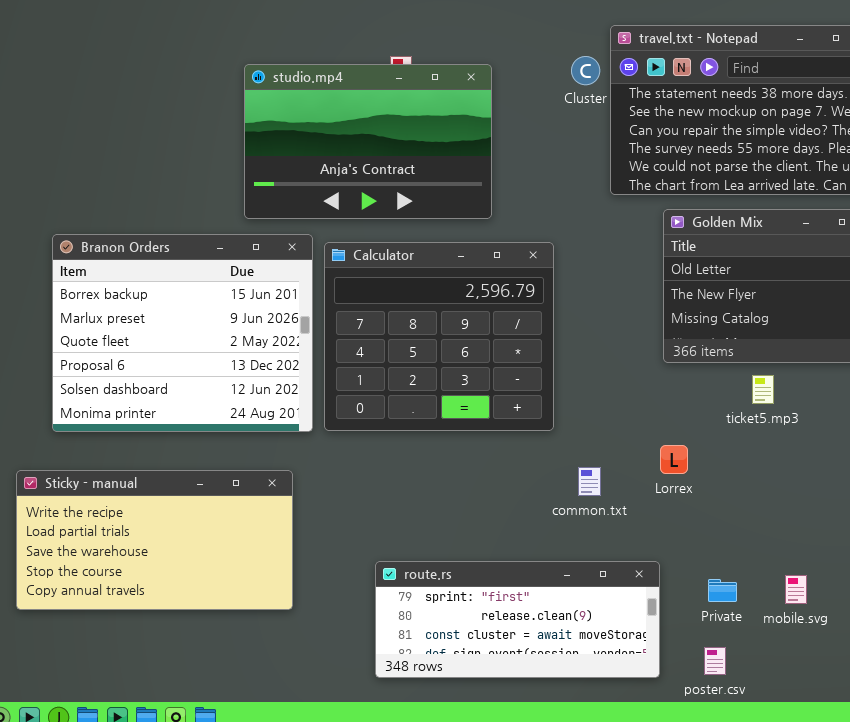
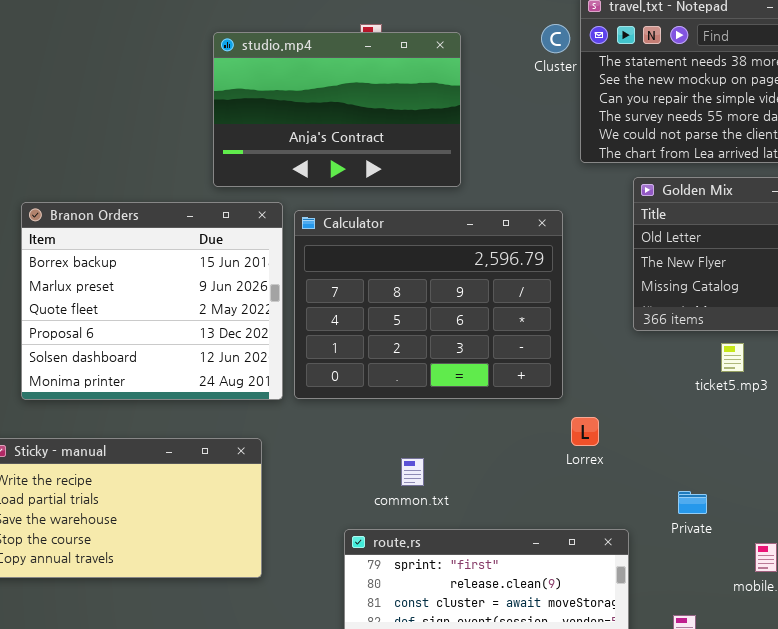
Calculator: [324,242,554,431] -> [294,210,563,399], resized
Lorrex: [660,445,688,474] -> [571,417,599,446], moved
common.txt: [578,467,601,496] -> [401,458,424,486], moved
Private: [708,579,737,602] -> [678,491,707,514], moved

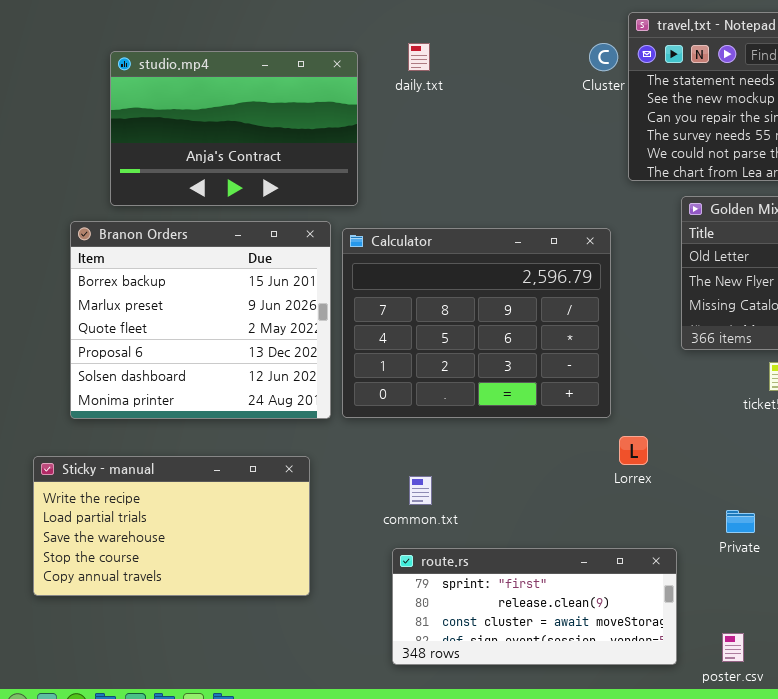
studio.mp4: [213,32,461,187] -> [110,51,358,206], moved
common.txt: [401,458,424,486] -> [409,476,432,505], moved

